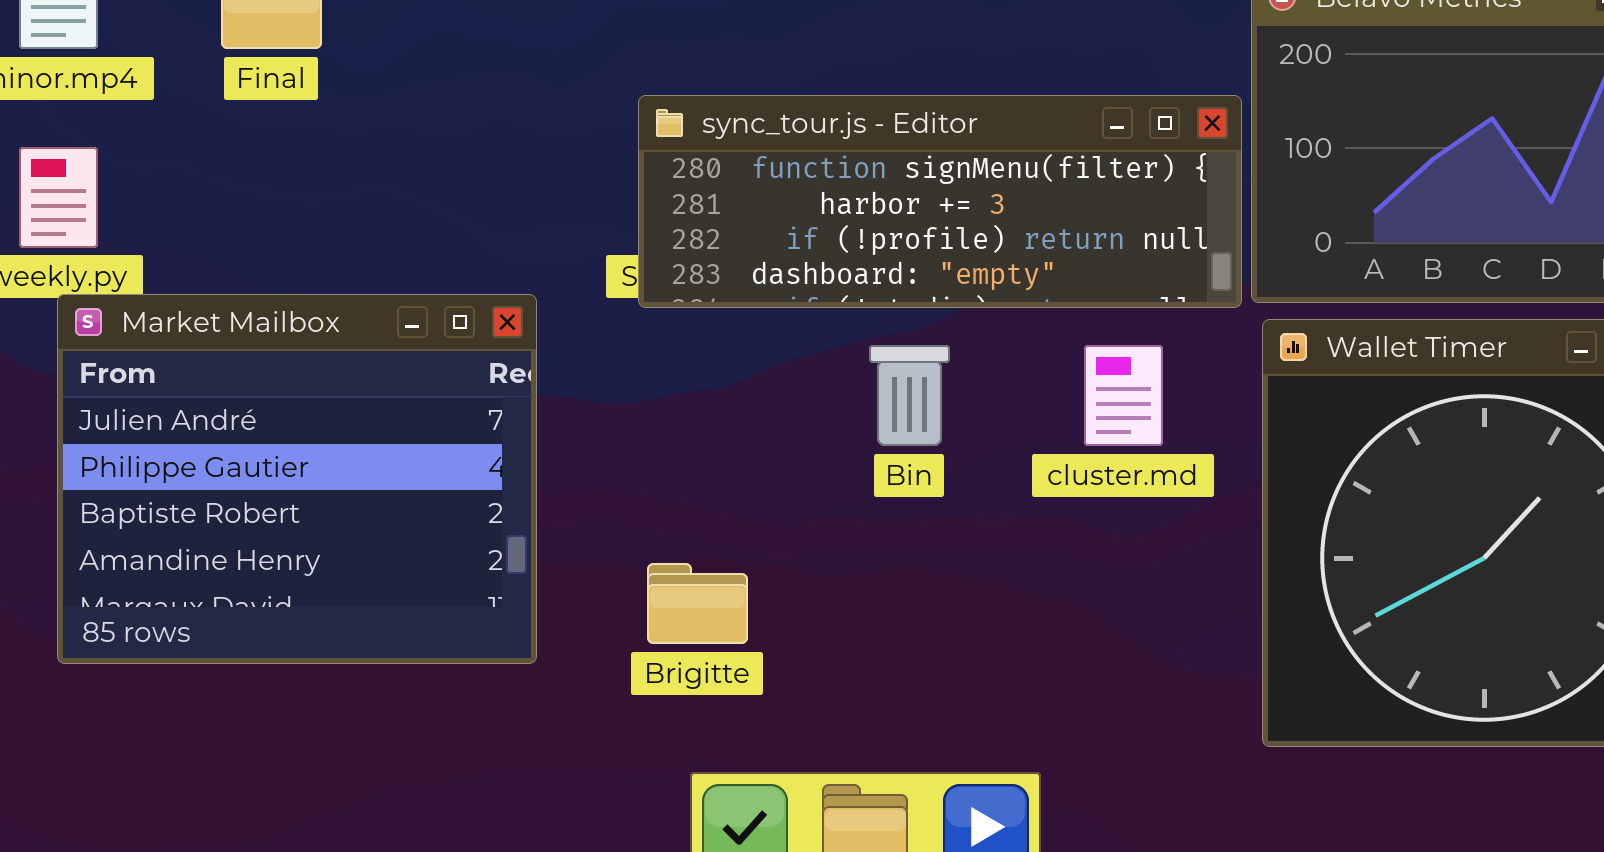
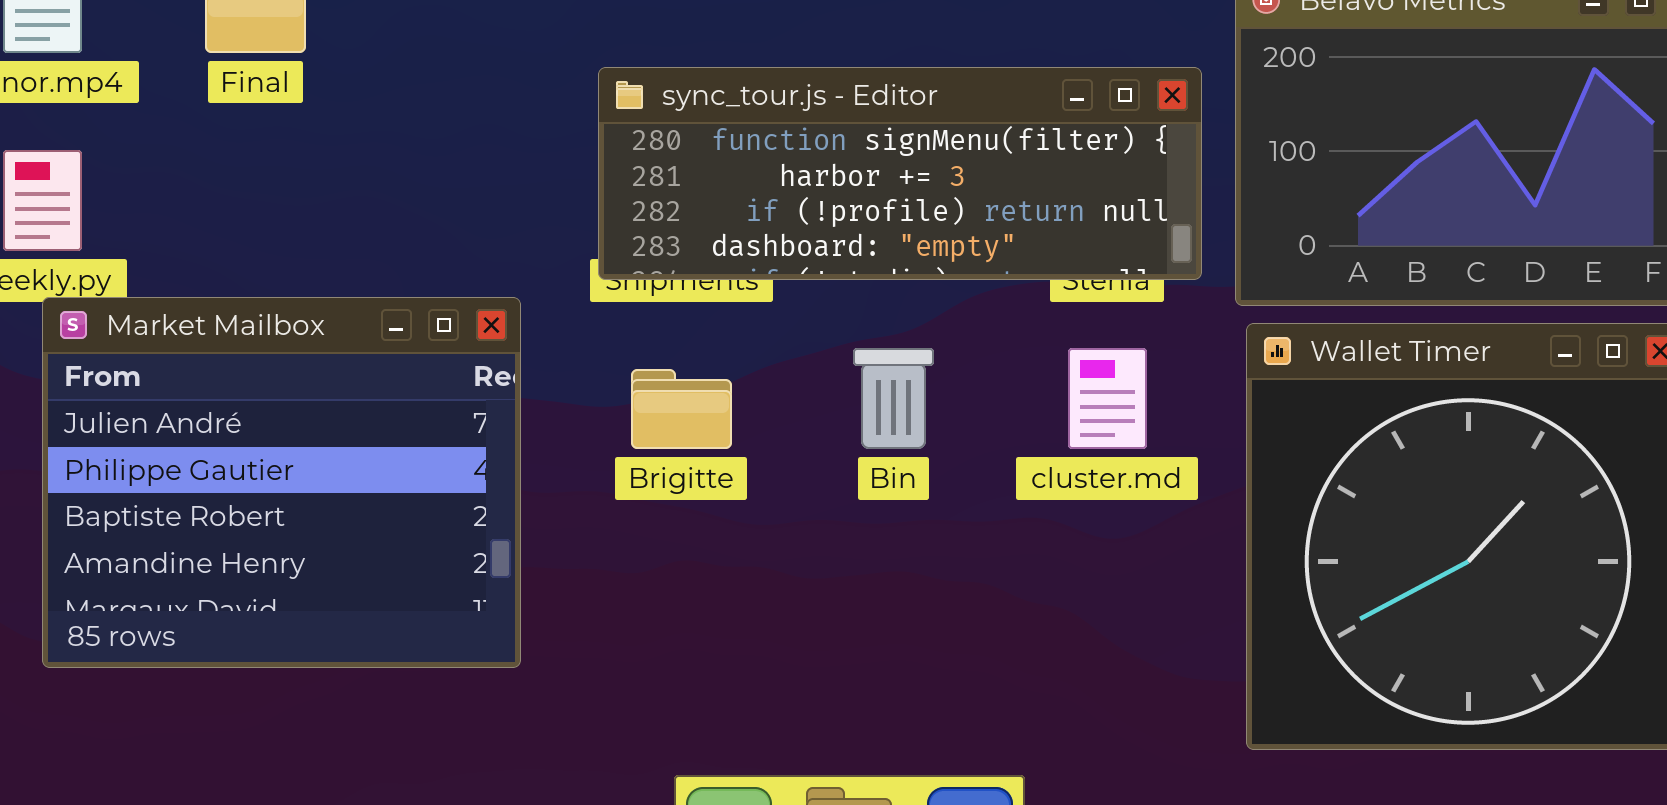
sync_tour.js - Editor: [638,95,1242,308] -> [598,67,1202,280], moved
Brigitte: [647,563,748,644] -> [631,369,732,449], moved

